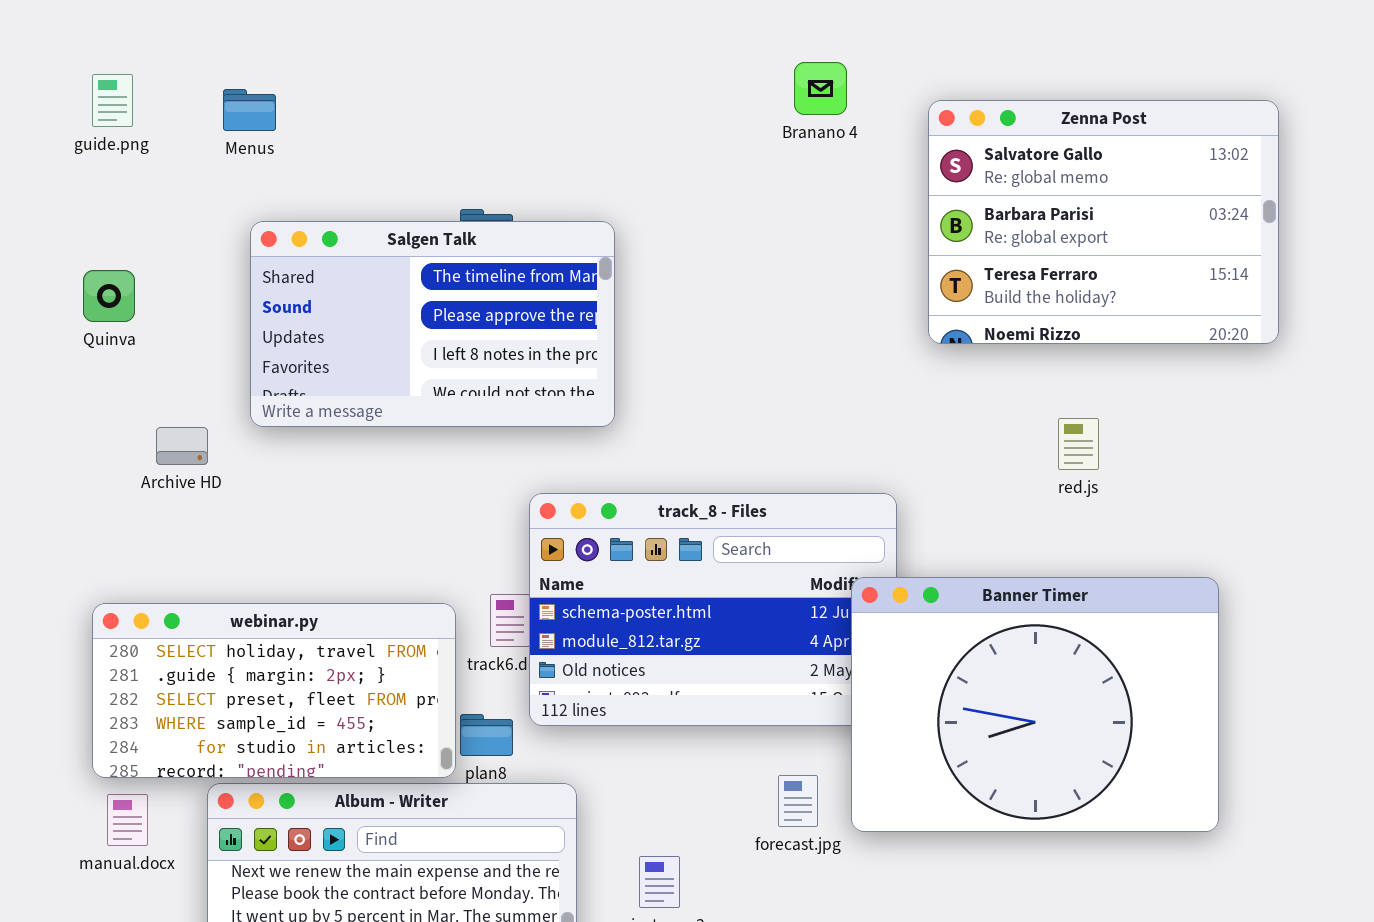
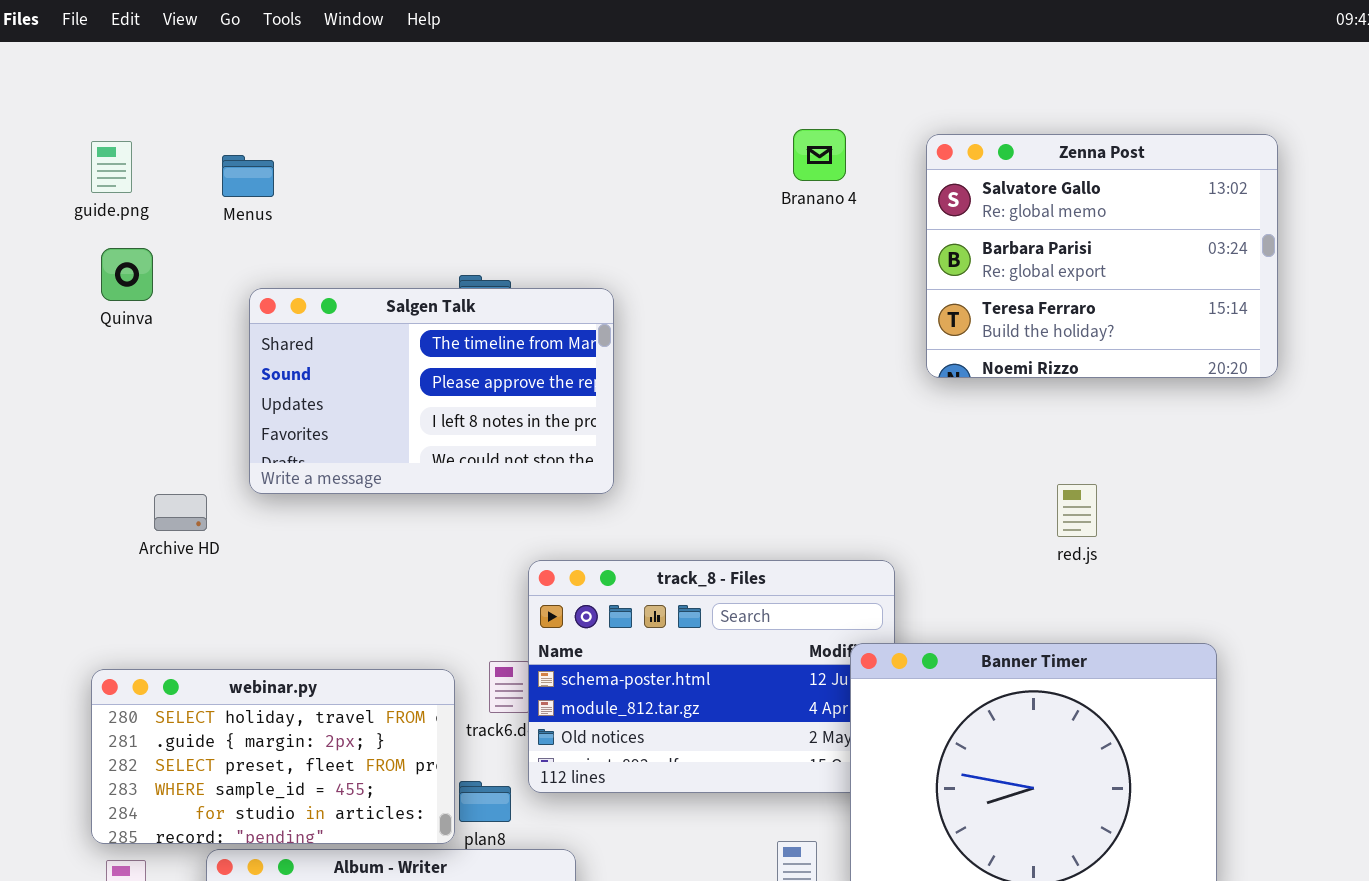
Zenna Post: [928,100,1279,344] -> [926,134,1278,378], moved
Quinva: [83,270,135,322] -> [101,248,153,301], moved

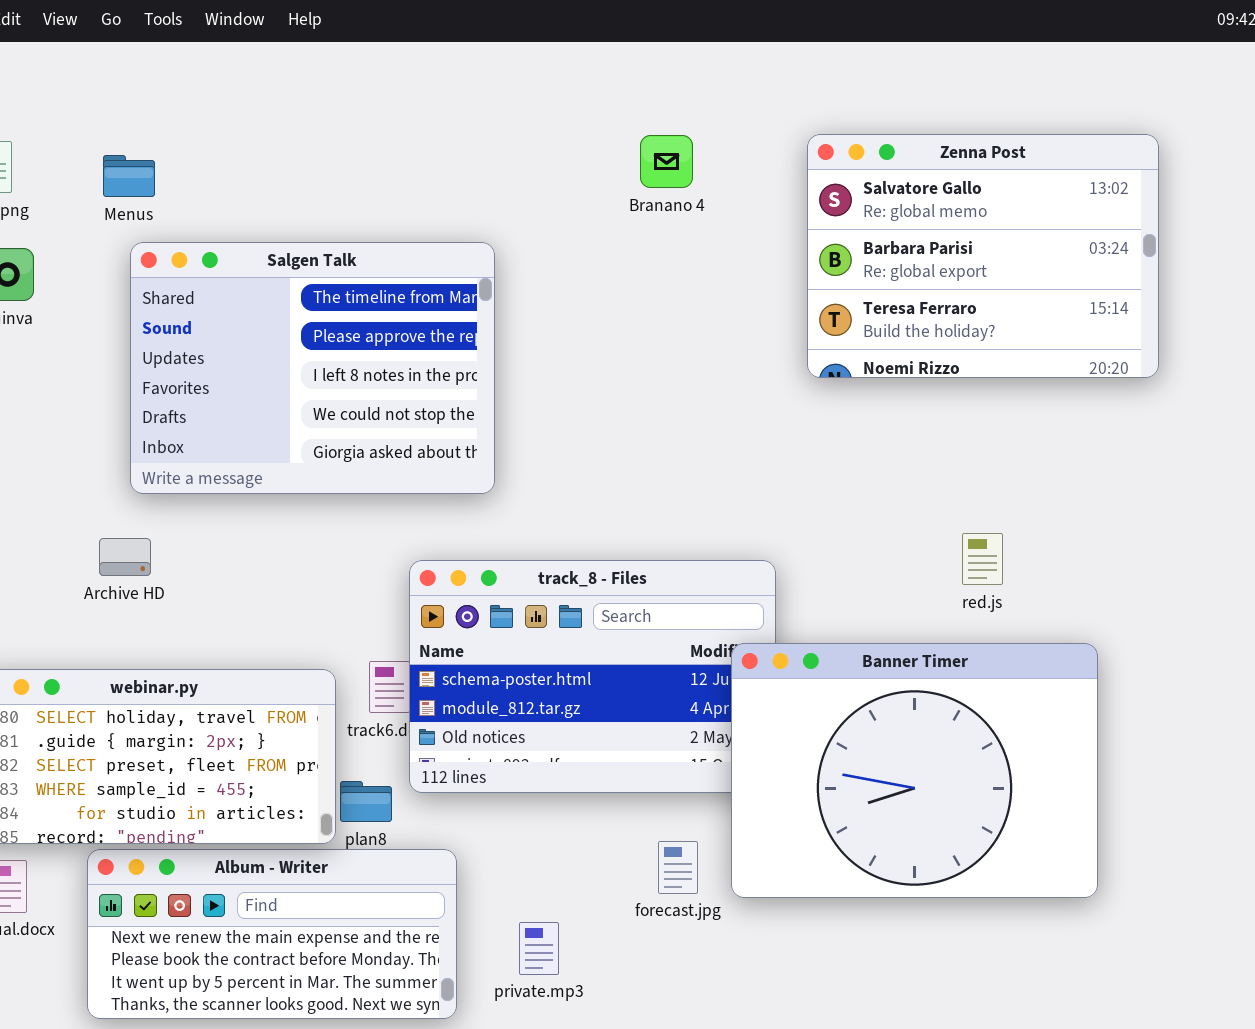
Branano 4: [793,129,846,181] -> [640,135,693,188], moved
Salgen Talk: [249,288,614,494] -> [130,242,495,494], resized
red.js: [1057,484,1097,537] -> [962,533,1003,585], moved
Archive HD: [154,494,207,531] -> [99,538,151,576], moved

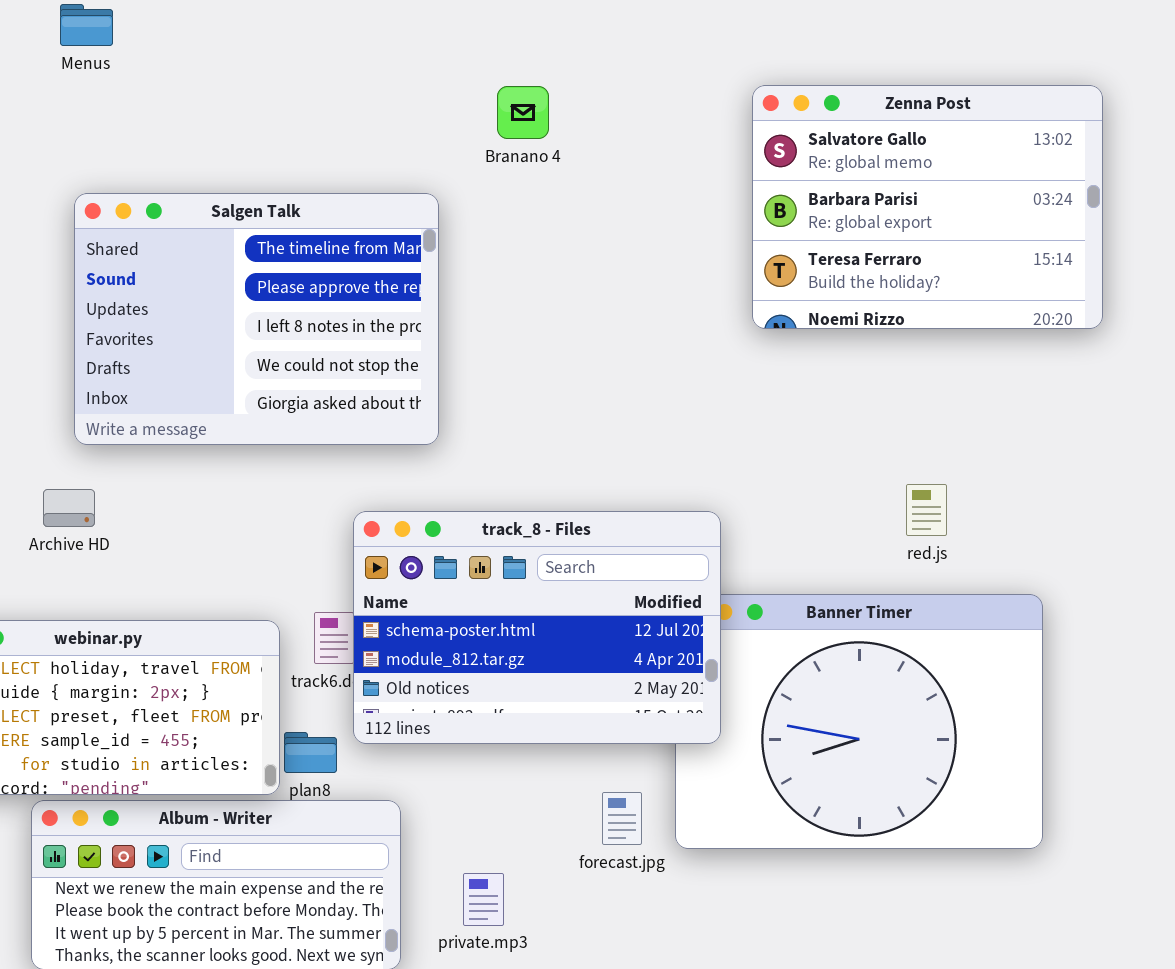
Branano 4: [640,135,693,188] -> [497,86,549,139], moved
Menus: [103,155,155,197] -> [60,4,113,46], moved
track_8 - Files: [409,560,776,793] -> [353,511,721,744], raised

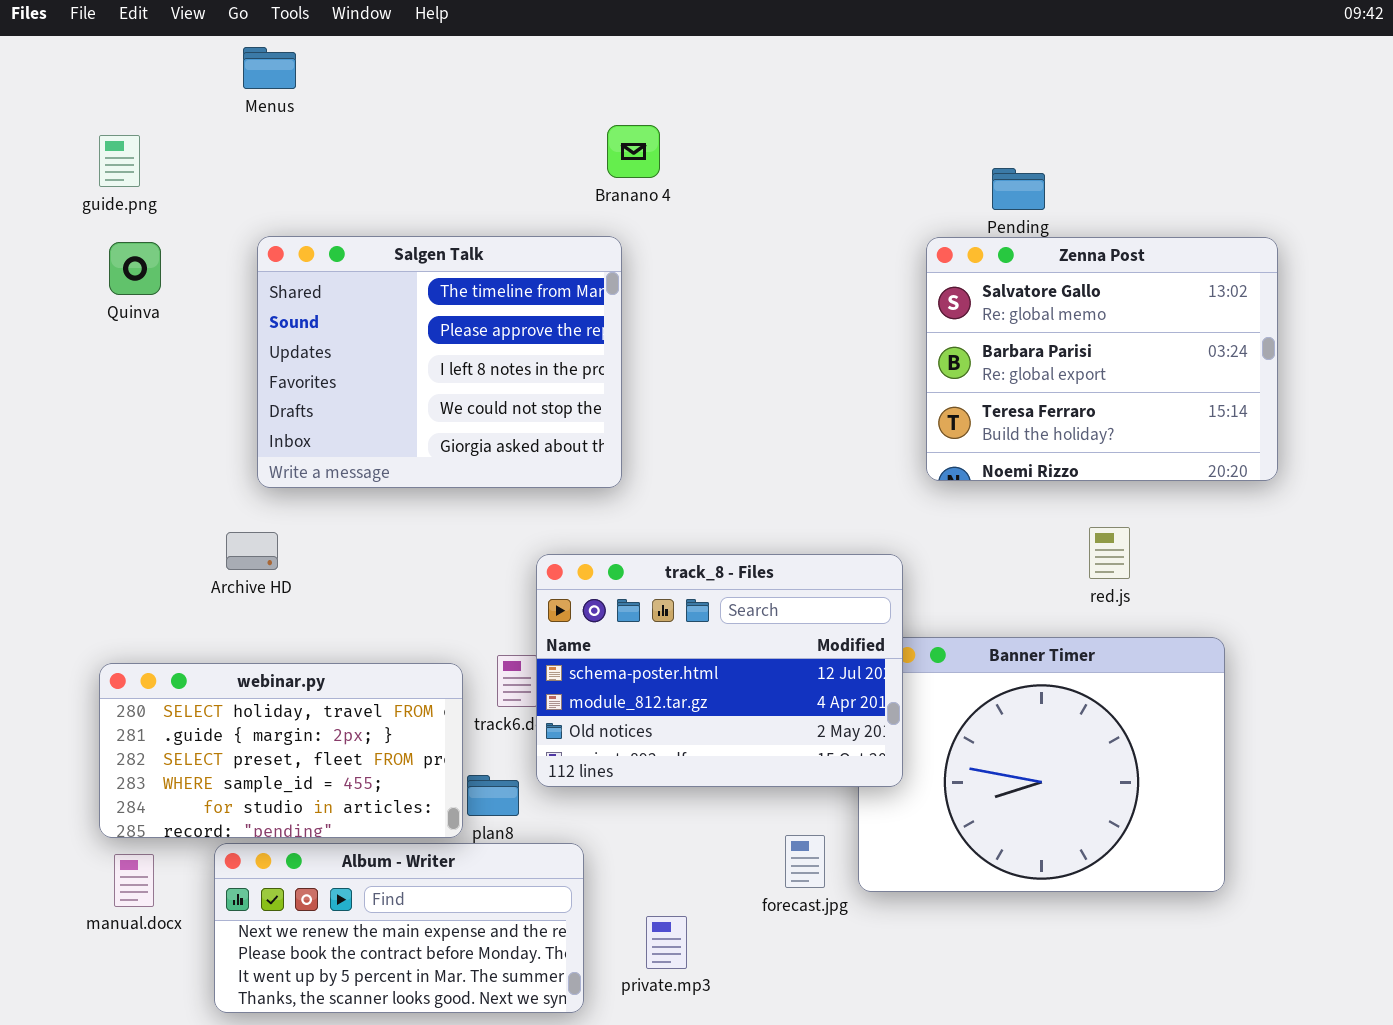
Zenna Post: [752,85,1103,329] -> [926,237,1278,481], moved
Branano 4: [497,86,549,139] -> [607,125,660,178], moved

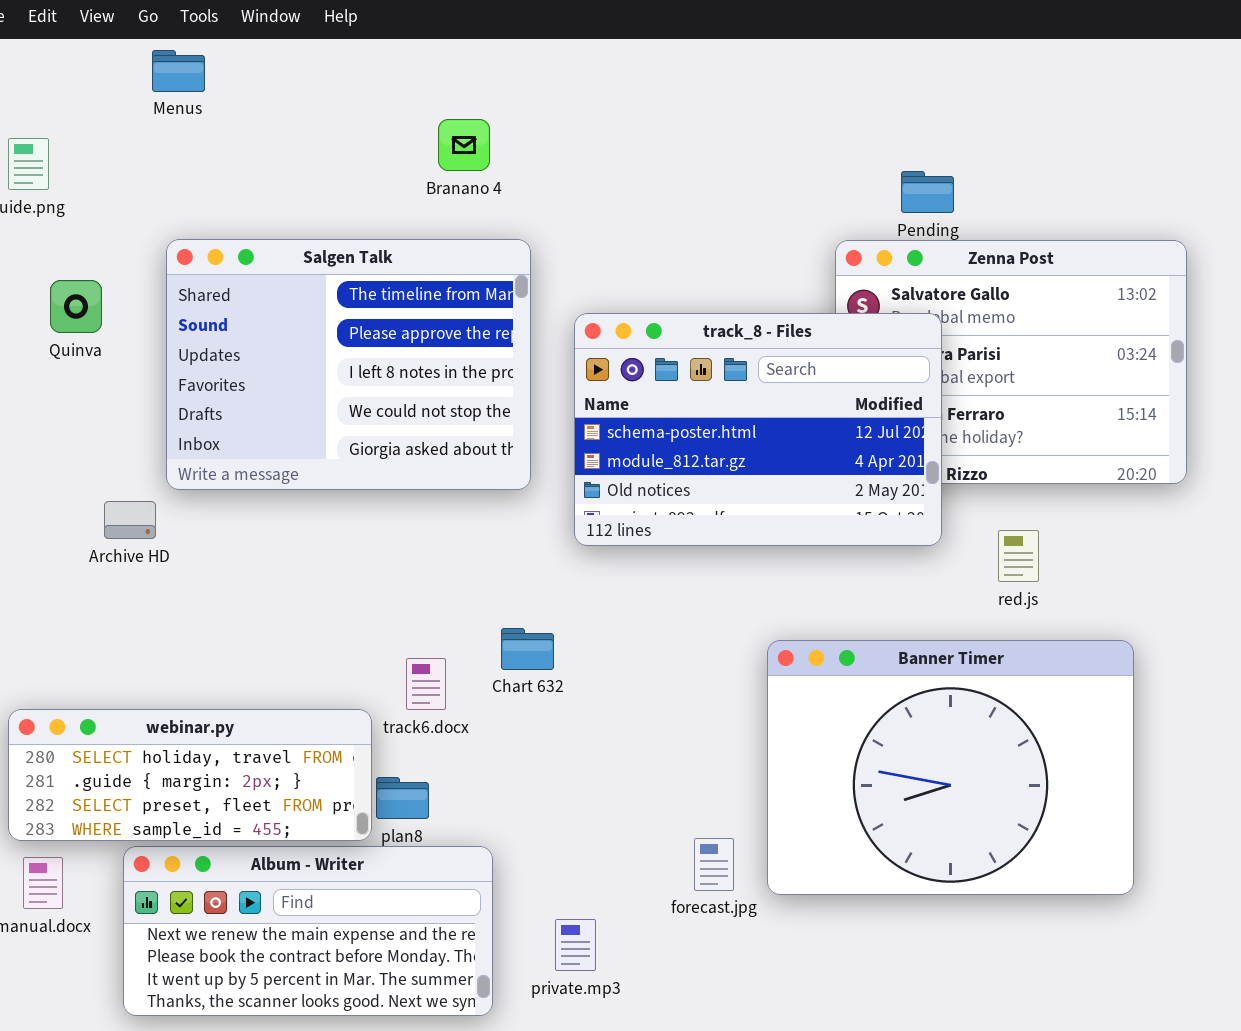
Branano 4: [607,125,660,178] -> [438,119,490,171], moved
Quinva: [109,242,161,295] -> [50,280,102,333], moved
Archive HD: [226,532,278,570] -> [104,501,156,539], moved
track_8 - Files: [536,554,903,787] -> [574,313,942,546], moved
webinar.py: [99,663,463,838] -> [8,709,372,841], resized

